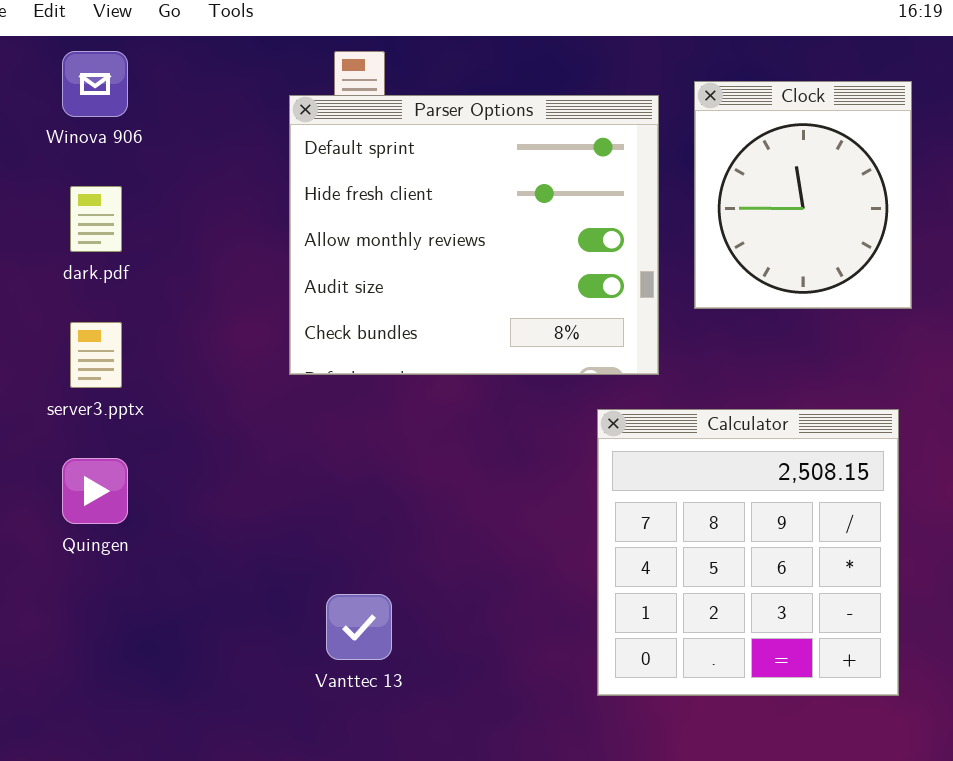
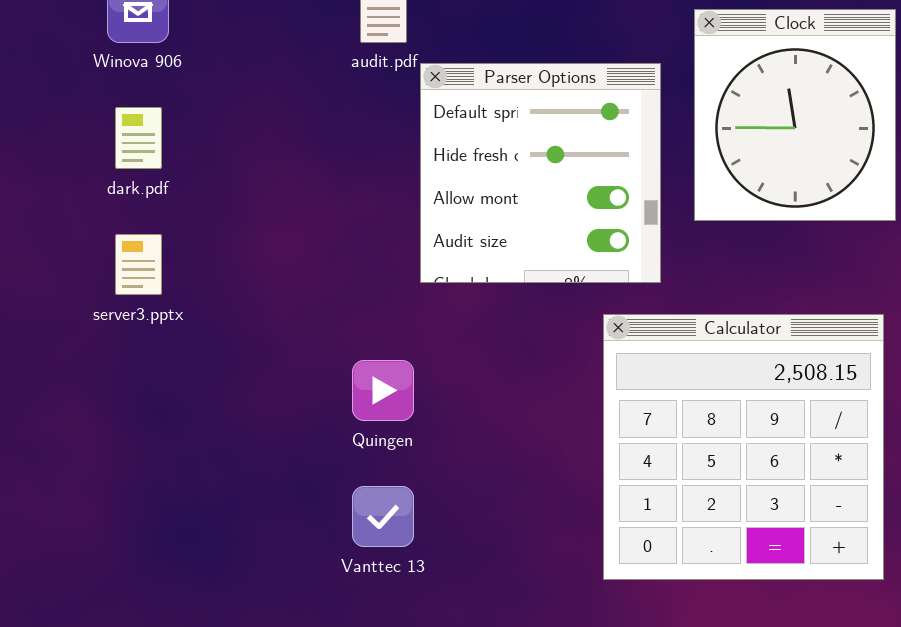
Parser Options: [289,95,659,375] -> [420,63,661,283], resized
Quingen: [62,458,128,524] -> [352,360,414,421], moved

